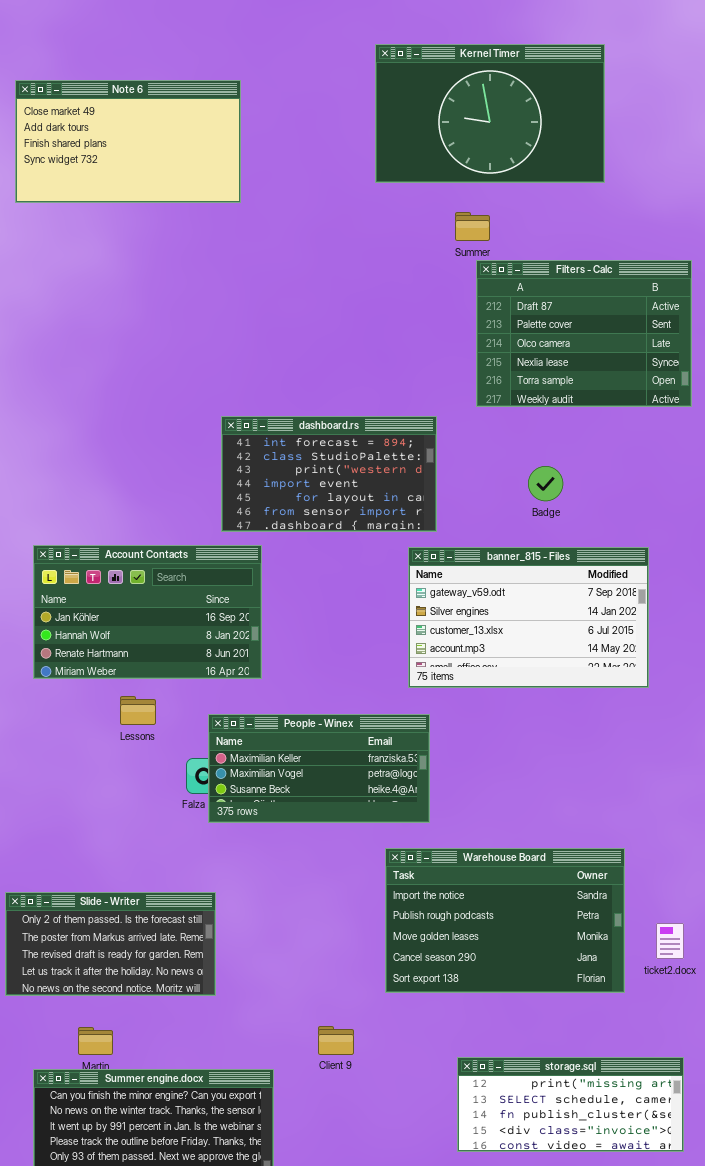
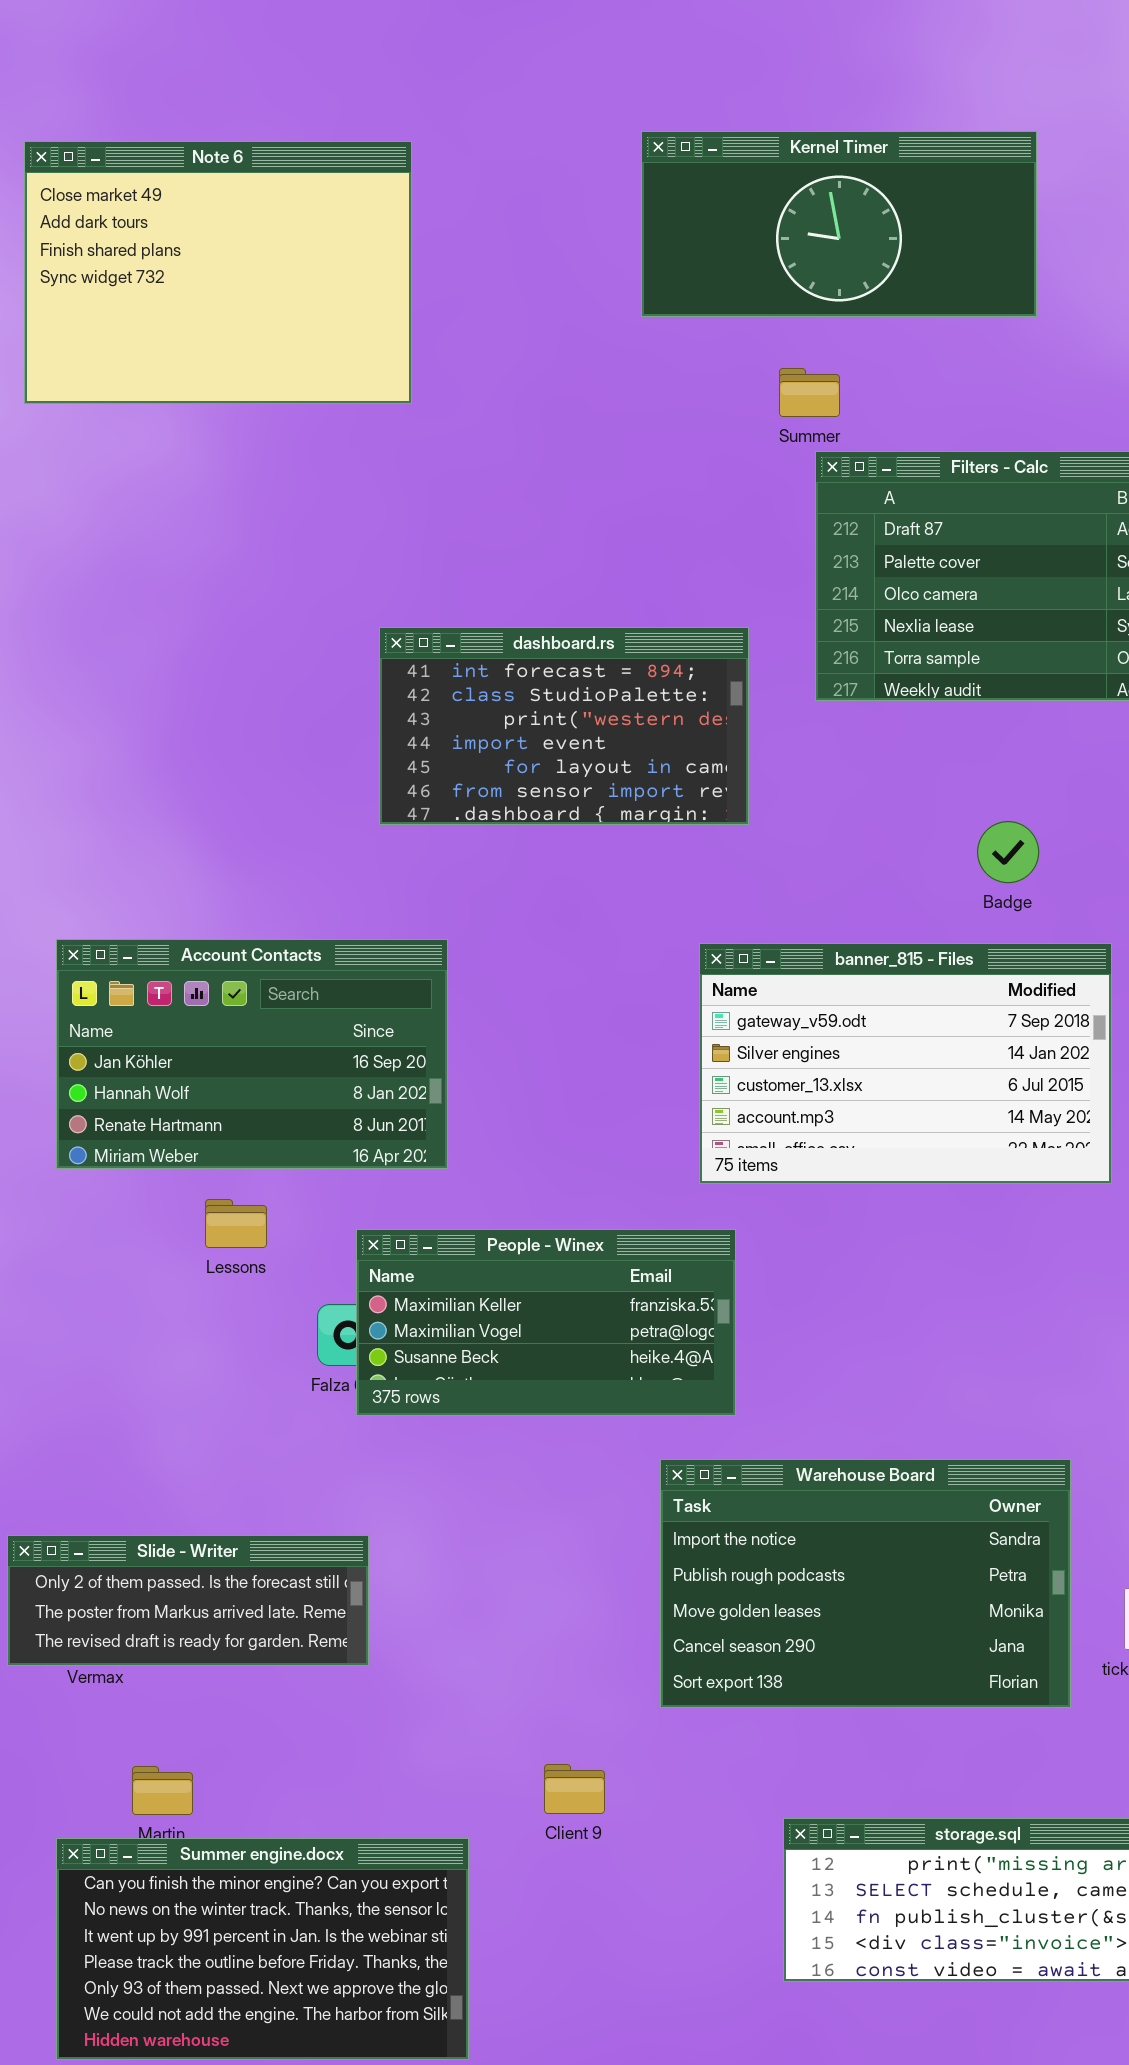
Kernel Timer: [375,44,605,183] -> [641,131,1037,317], resized
Note 6: [15,80,241,203] -> [24,141,412,404], resized
dashboard.rs: [221,416,437,532] -> [379,627,749,825], moved
Badge: [528,466,563,501] -> [977,821,1039,883], moved
Slide - Writer: [5,892,216,996] -> [7,1535,369,1666], resized

